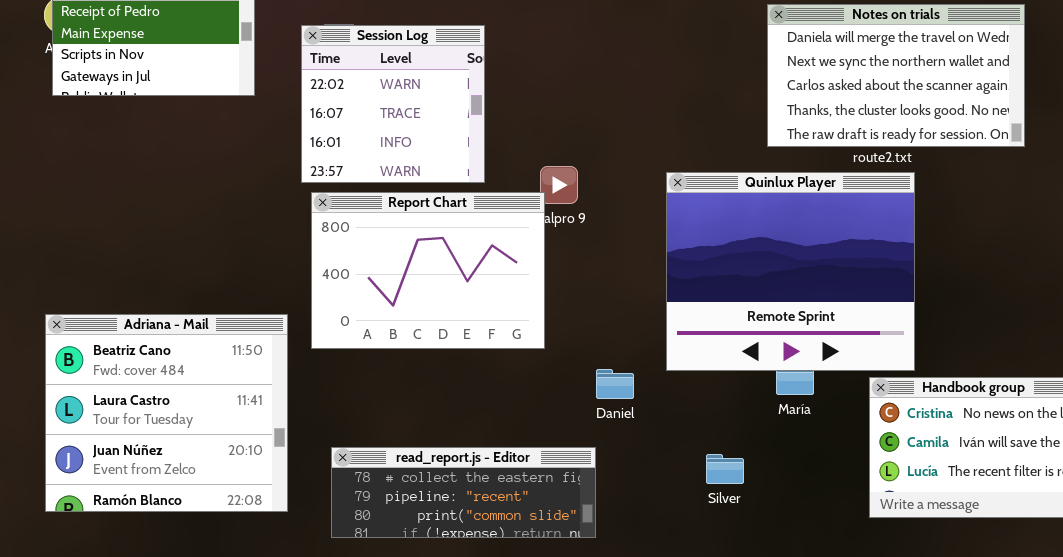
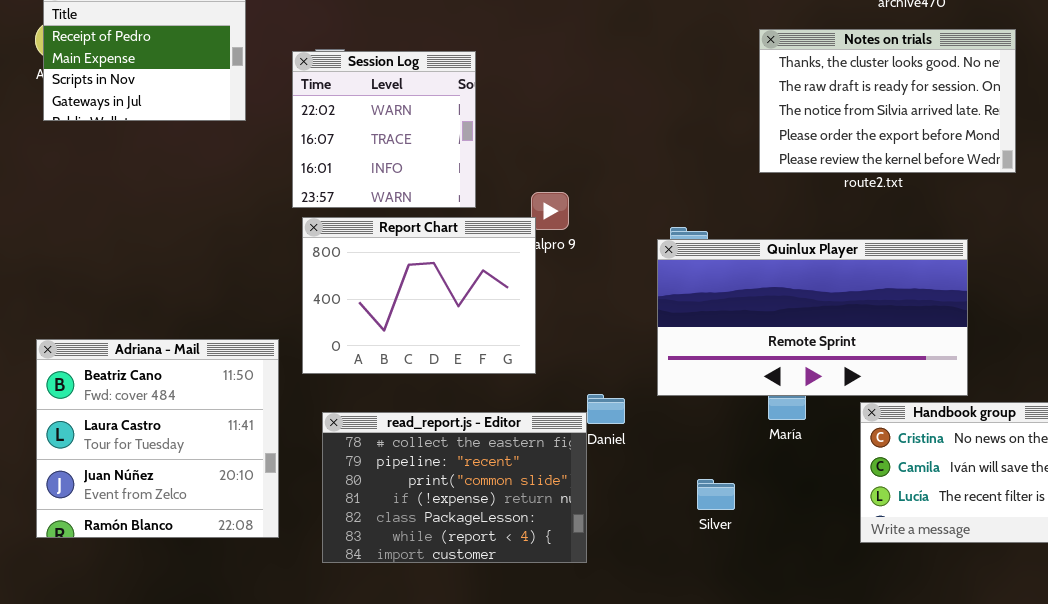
Notes on trials: [767,4,1025,147] -> [759,29,1016,173], scrolled down 3 rows
Quinlux Player: [666,172,915,371] -> [657,239,968,396], resized
read_report.js - Editor: [331,447,596,538] -> [322,412,587,563], resized

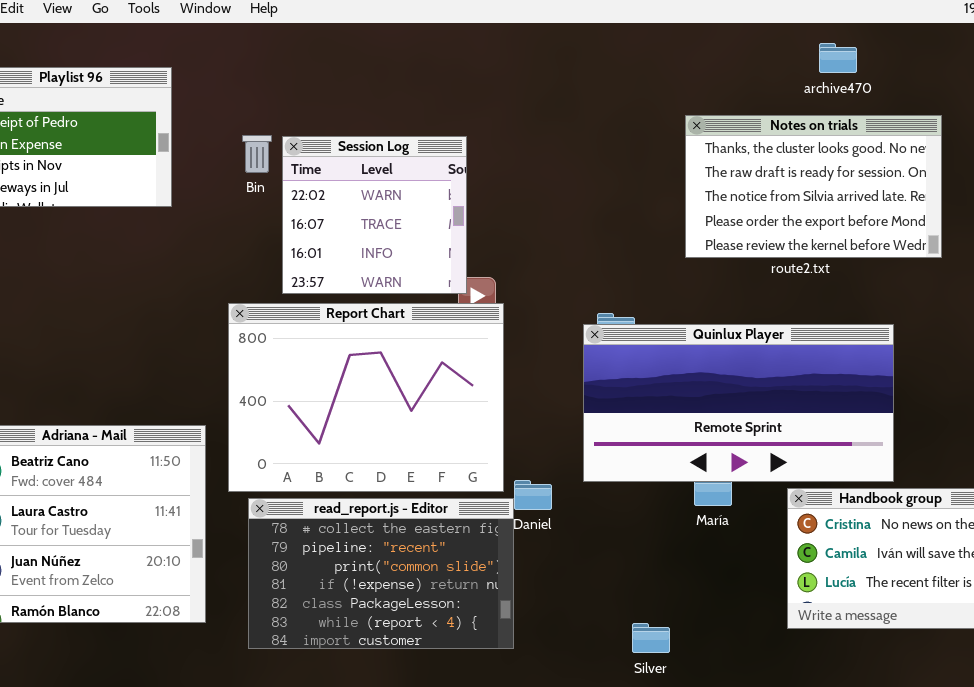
Session Log: [292,51,476,208] -> [282,136,467,294], moved
Report Chart: [302,217,536,374] -> [228,303,504,492], resized
Silver: [697,479,735,510] -> [632,623,670,653], moved

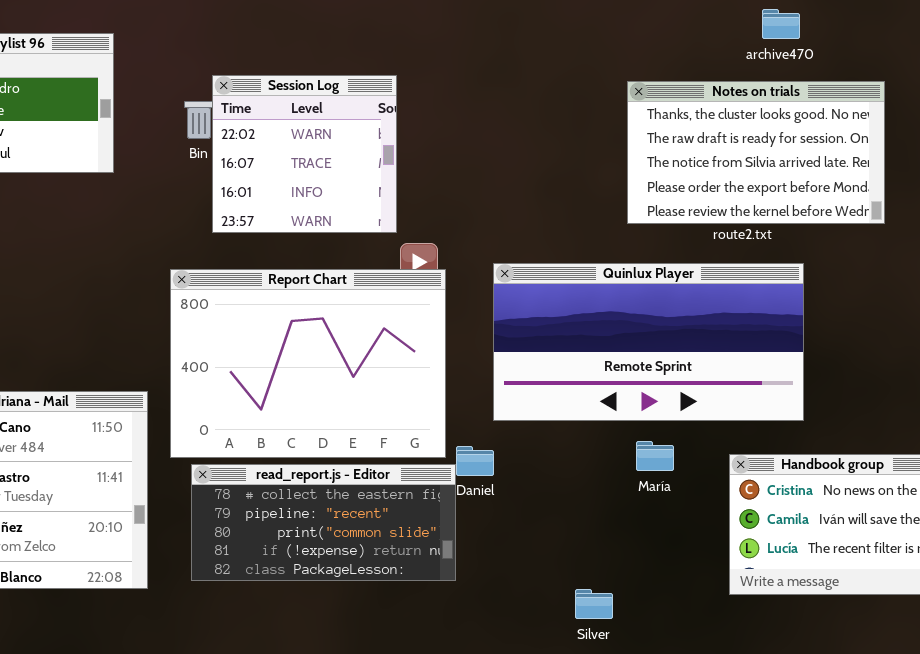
Session Log: [282,136,467,294] -> [212,75,397,233], moved
Quinlux Player: [583,324,894,482] -> [493,263,804,421], moved
read_report.js - Editor: [248,498,514,649] -> [191,464,456,581], resized

